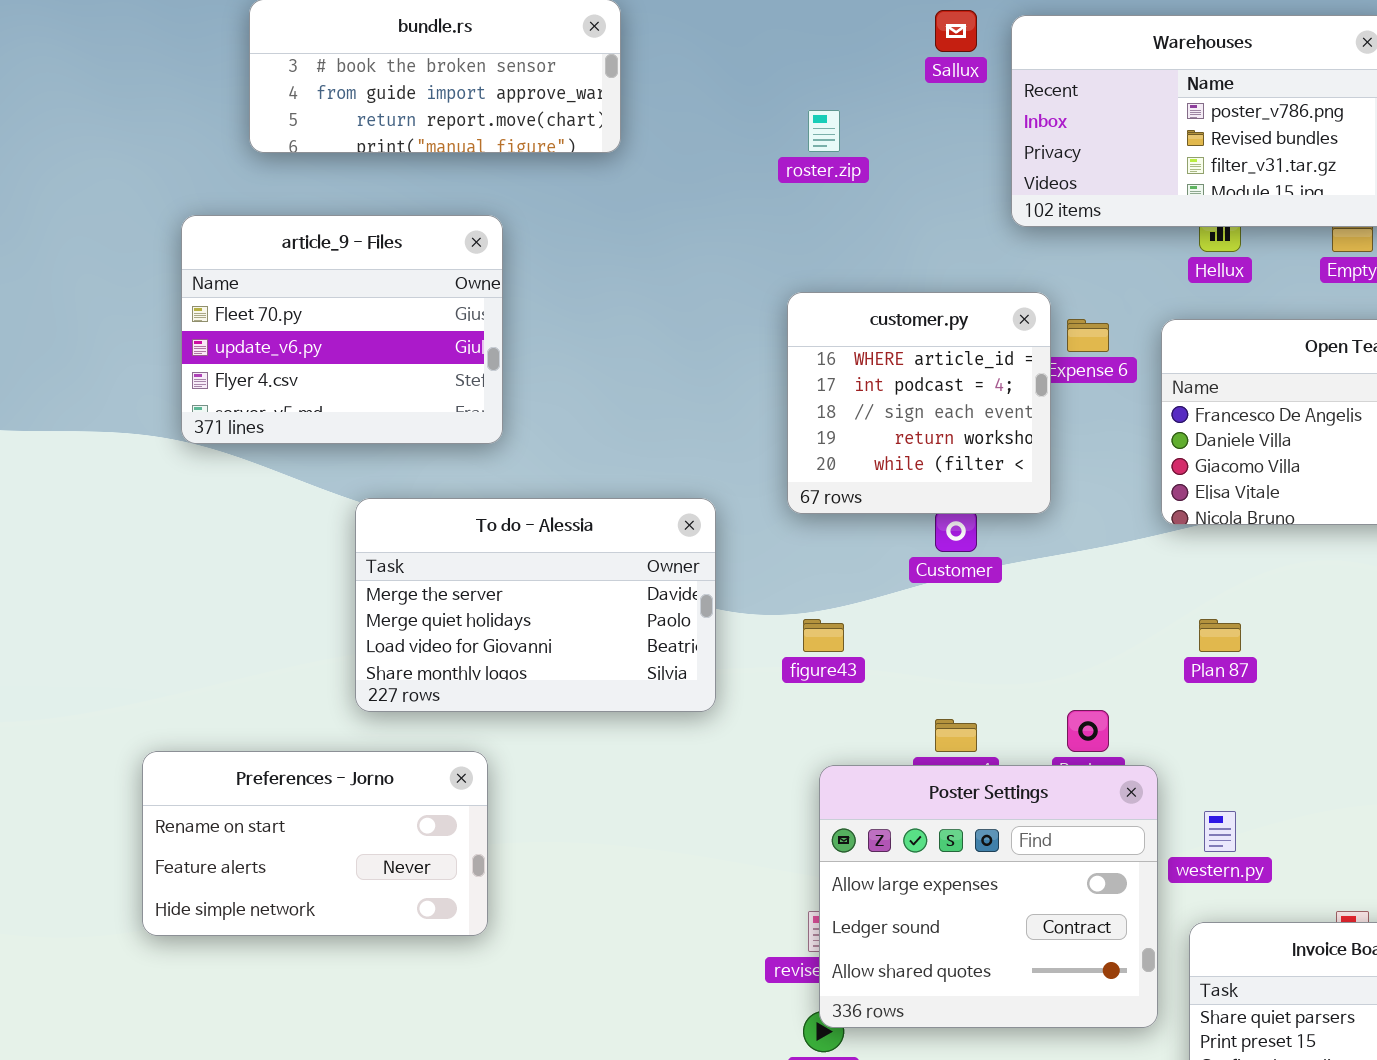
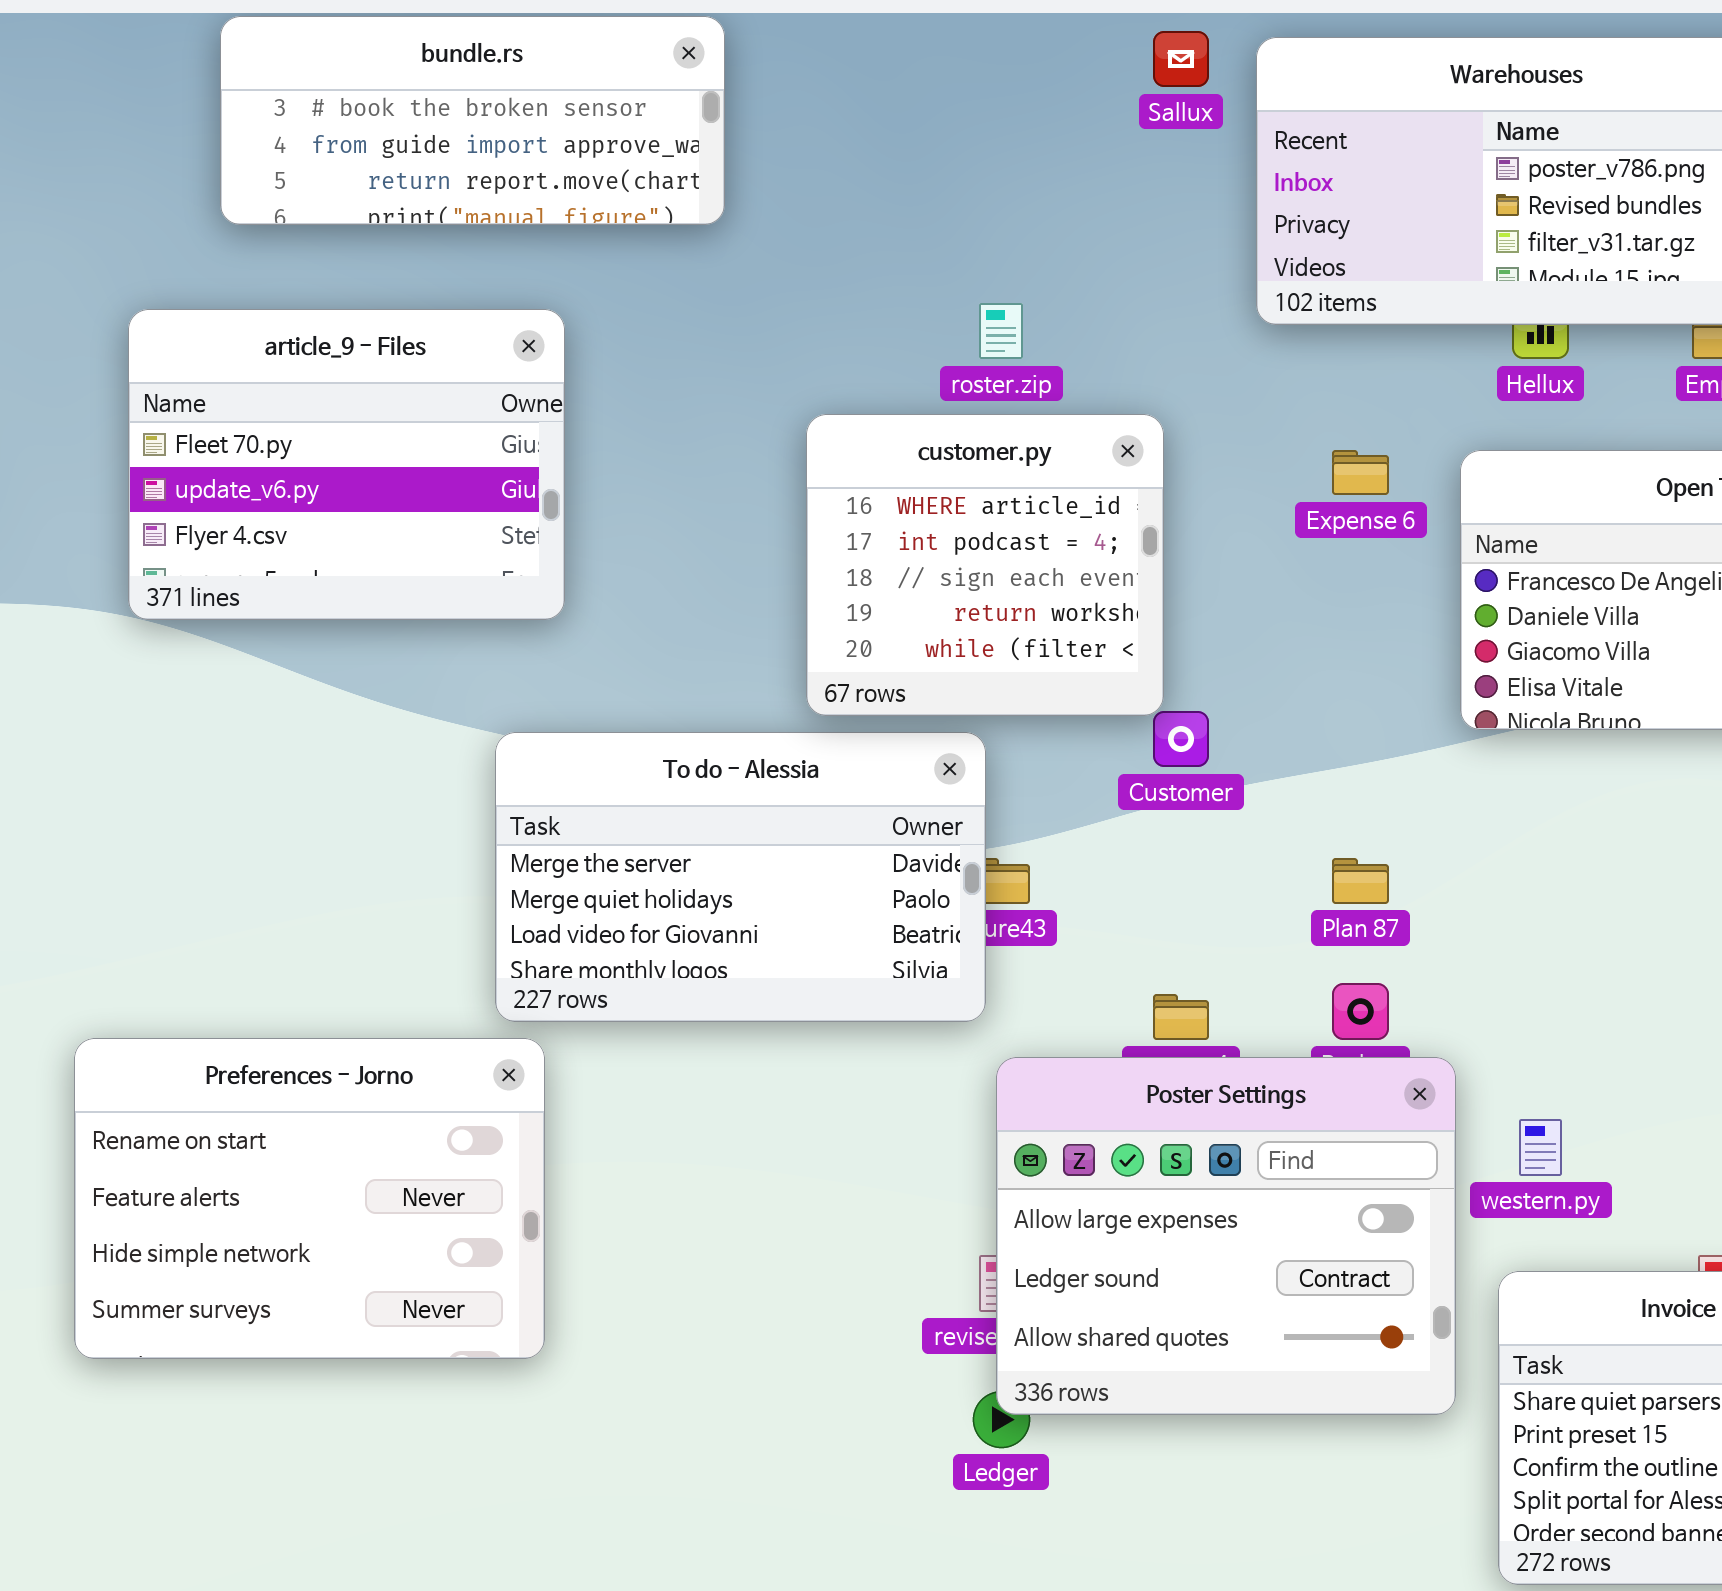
roster.zip: [808,110,840,152] -> [979,303,1023,359], moved
customer.py: [787,292,1051,514] -> [806,414,1164,716], moved
To do - Alessia: [355,498,716,712] -> [495,732,986,1022], moved
Plan 87: [1199,619,1241,652] -> [1332,858,1389,904], moved
Preferences - Jorno: [142,751,488,936] -> [74,1038,545,1359], resized

